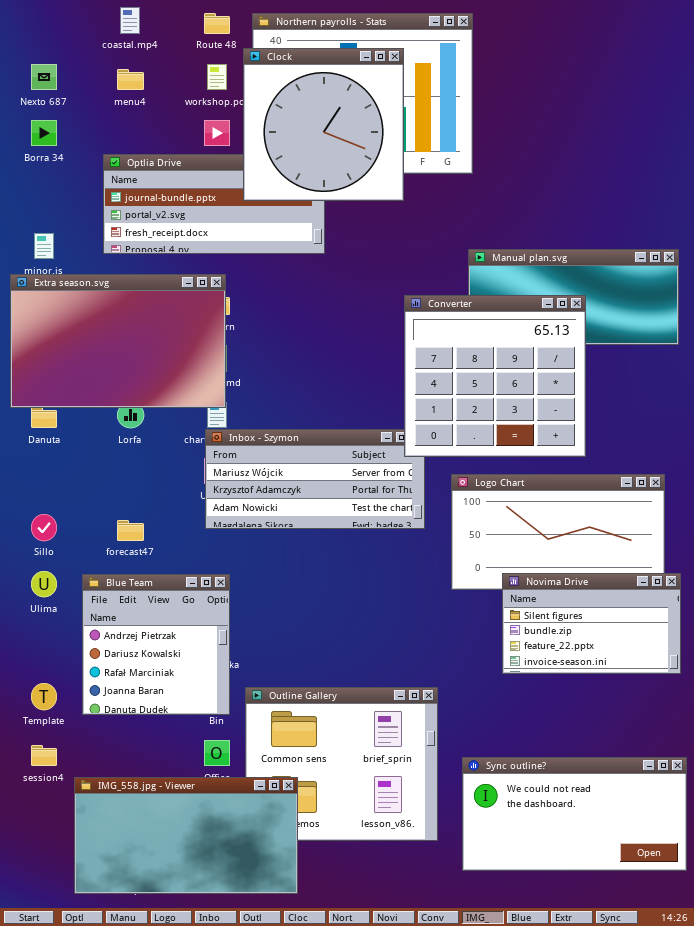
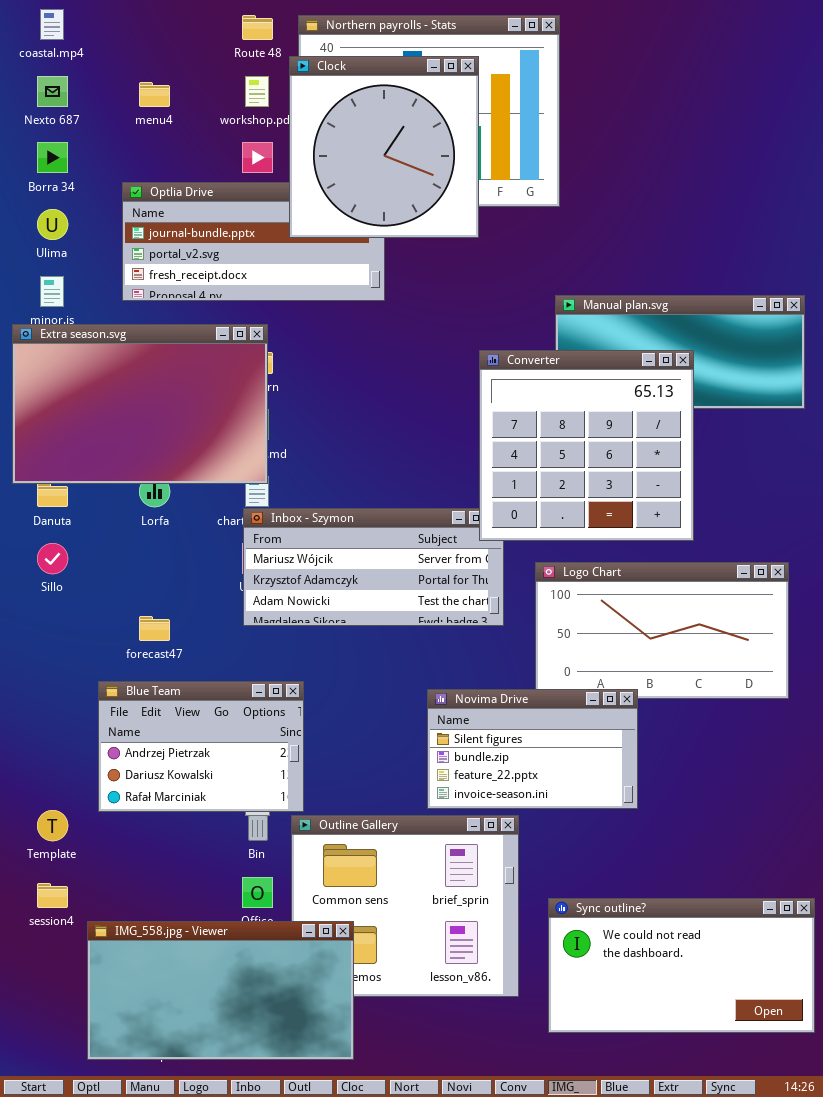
coastal.mp4: [120,7,140,34] -> [40,9,64,40], moved
Sillo: [31,514,57,541] -> [37,543,68,574], moved
Ulima: [31,571,57,597] -> [37,209,68,240], moved
Novima Drive: [502,573,681,674] -> [427,689,638,809], moved
Blue Team: [82,574,230,715] -> [98,681,304,812], resized

